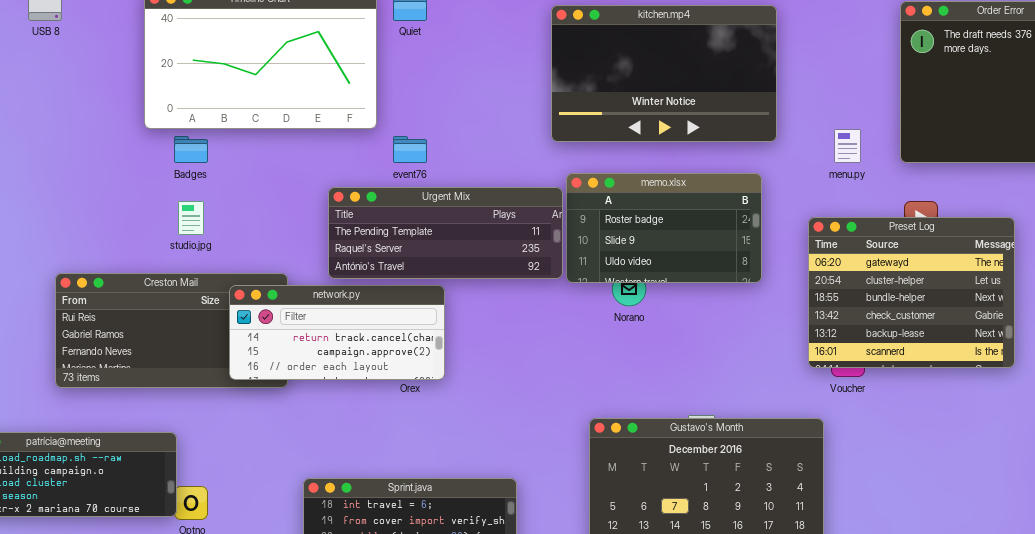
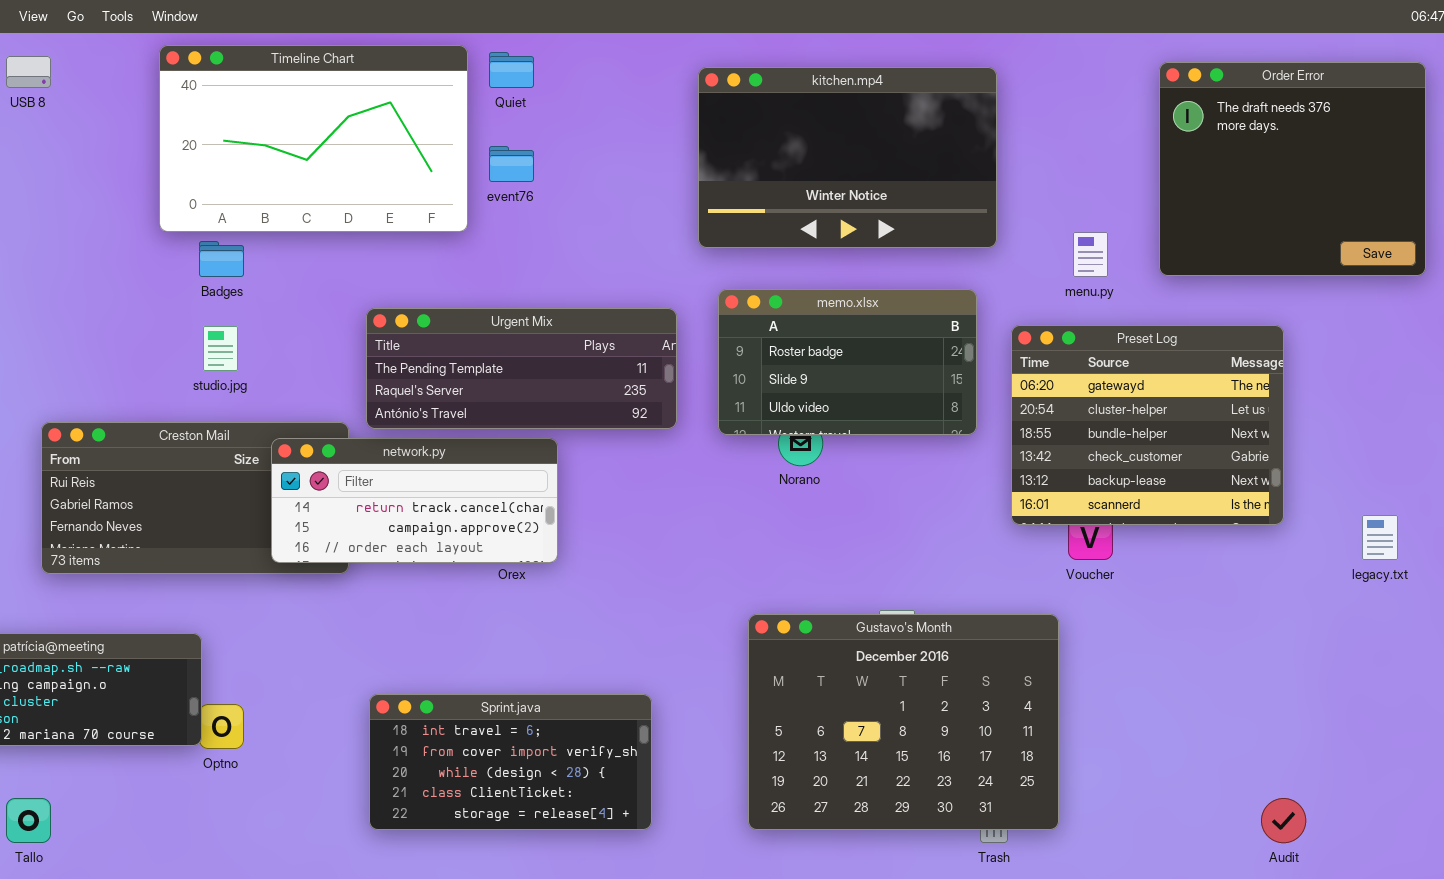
event76: [393,136,427,163] -> [489,146,534,182], moved
Urgent Mix: [328,187,563,279] -> [366,308,677,429], moved
Preset Log: [808,217,1015,368] -> [1011,325,1284,525], moved

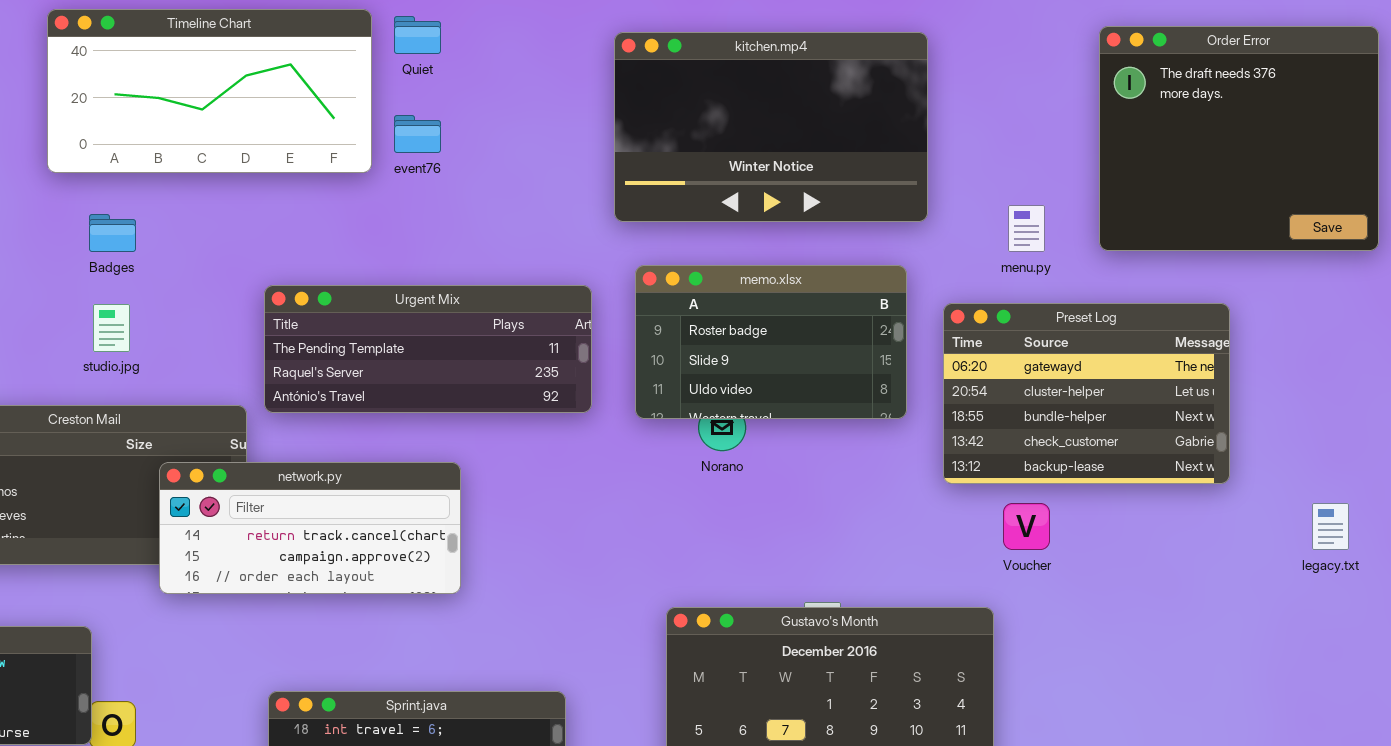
Timeline Chart: [159,45,468,232] -> [47,9,372,173], resized
Preset Log: [1011,325,1284,525] -> [943,303,1230,484], resized
network.py: [271,438,558,563] -> [159,462,461,594], moved

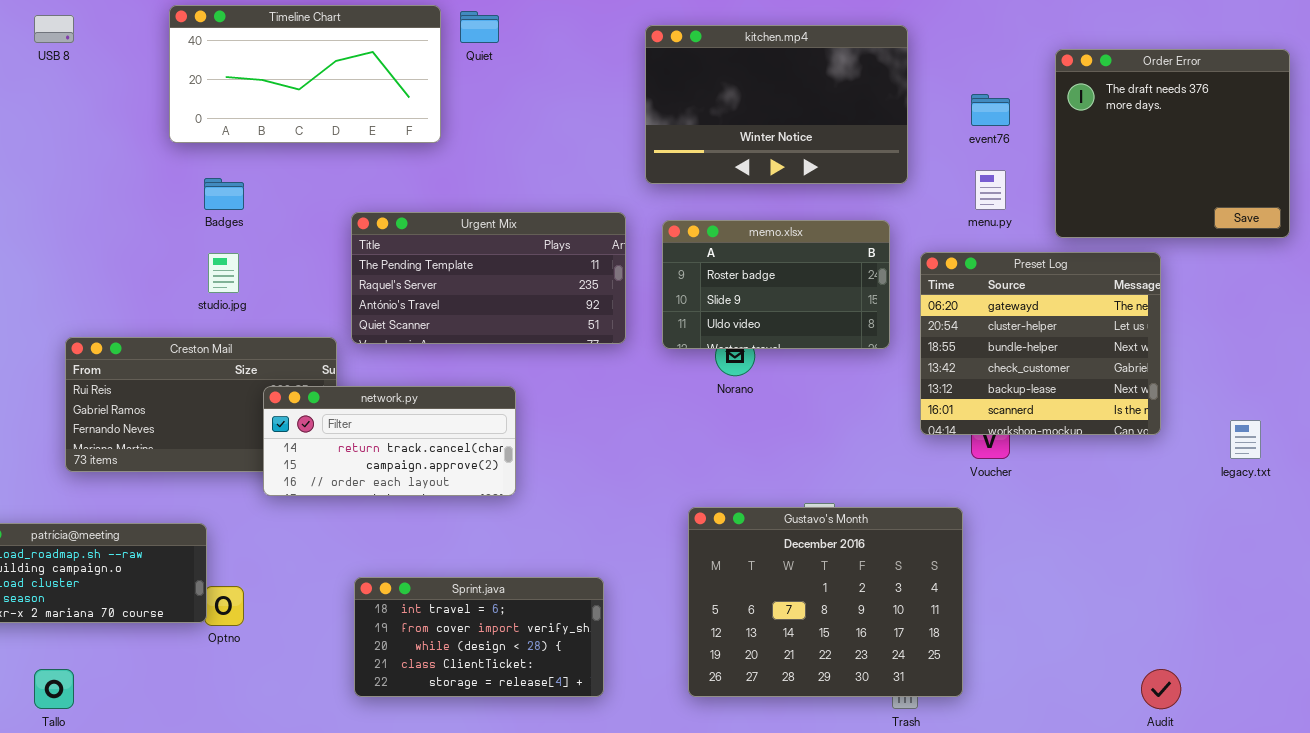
Order Error: [1099,26,1379,251] -> [1055,49,1290,238], moved
event76: [394,115,441,153] -> [971,94,1010,126], moved
Urgent Mix: [264,285,592,413] -> [351,212,626,344], resized
Preset Log: [943,303,1230,484] -> [920,252,1161,435], resized

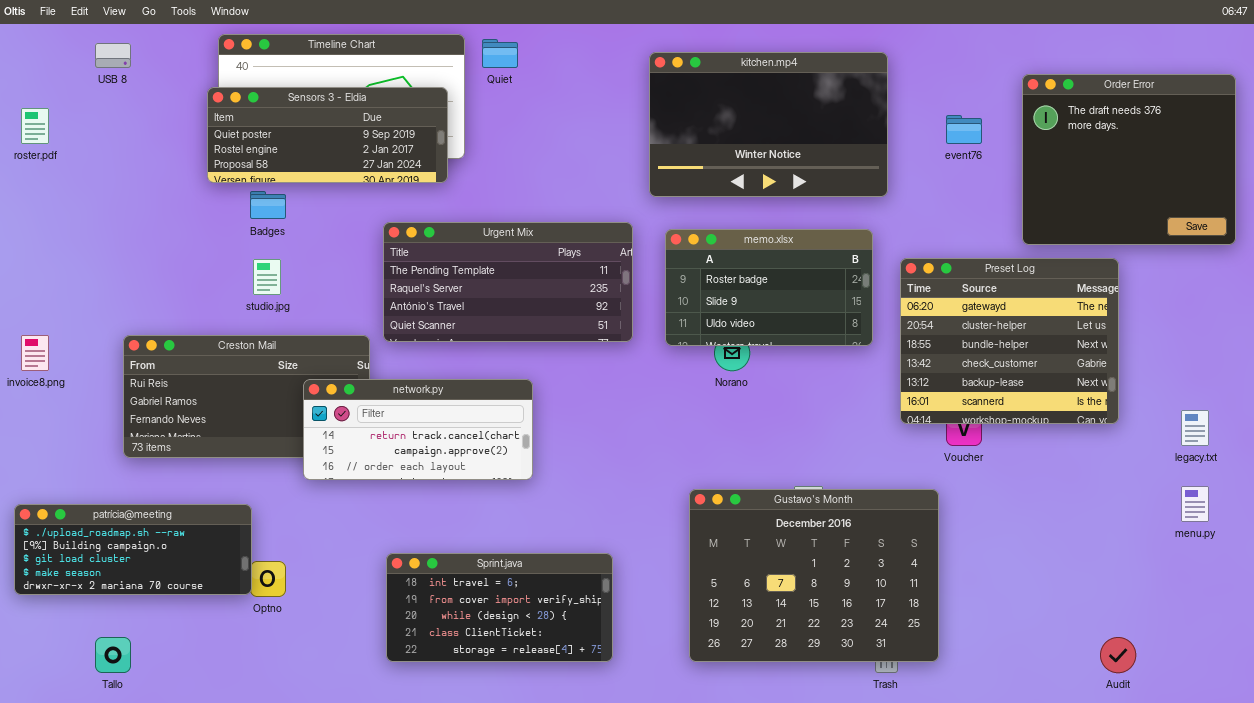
Sensors 3 - Eldia: none -> [207,87,448,183], opened
menu.py: [975,170,1006,210] -> [1181,486,1209,522], moved

